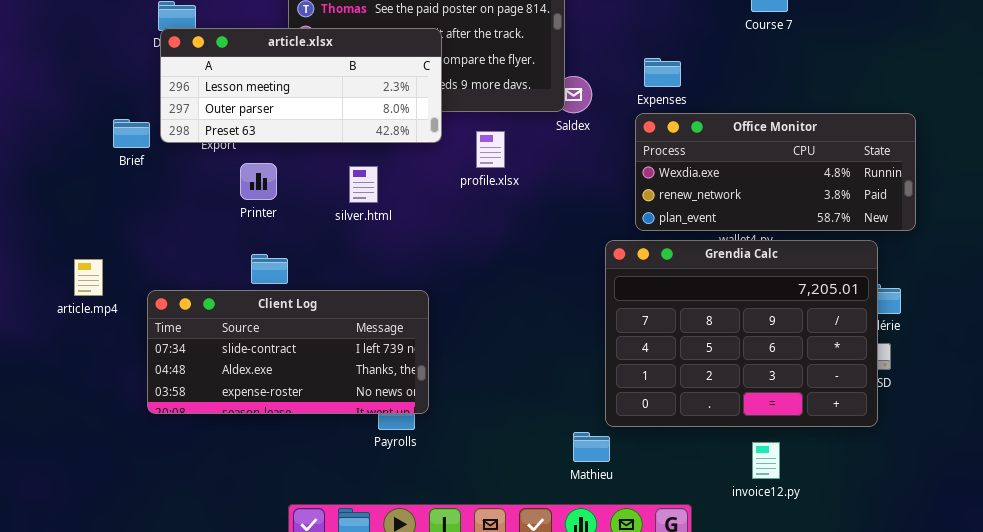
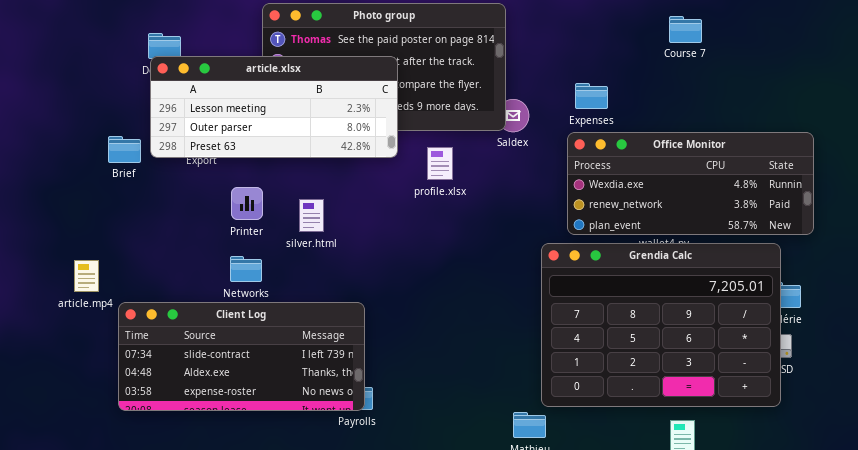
Printer: [240,163,277,200] -> [231,187,263,220], moved
silver.html: [349,166,378,203] -> [299,199,324,232], moved
Client Log: [147,290,429,414] -> [118,302,365,411], moved

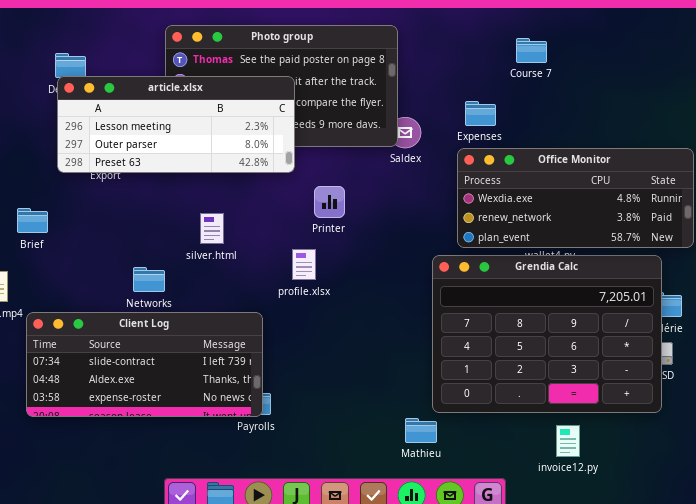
Course 7: [669,16,702,43] -> [516,38,547,63], moved
Brief: [108,136,141,163] -> [17,208,48,233], moved
profile.xlsx: [427,147,453,180] -> [292,249,316,280], moved
Printer: [231,187,263,220] -> [314,186,345,218], moved

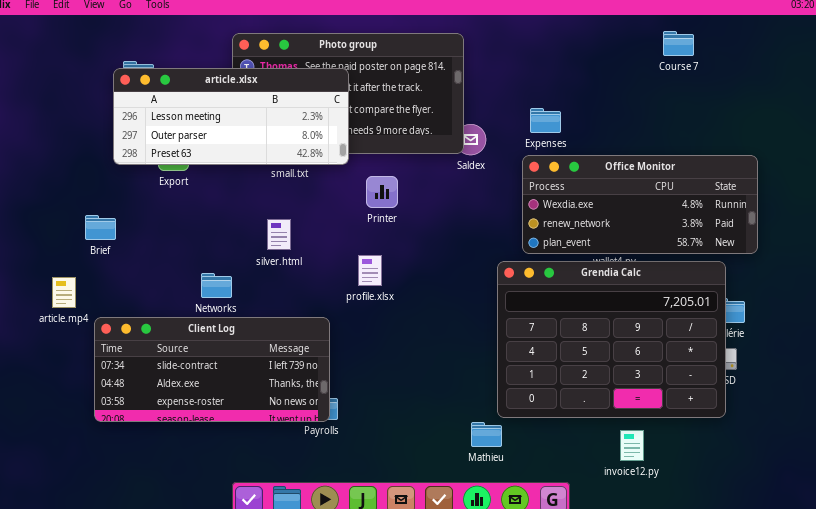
Course 7: [516,38,547,63] -> [663,31,694,56], moved
article.xlsx: [57,76,295,173] -> [113,68,349,165], moved
Printer: [314,186,345,218] -> [366,176,398,208], moved

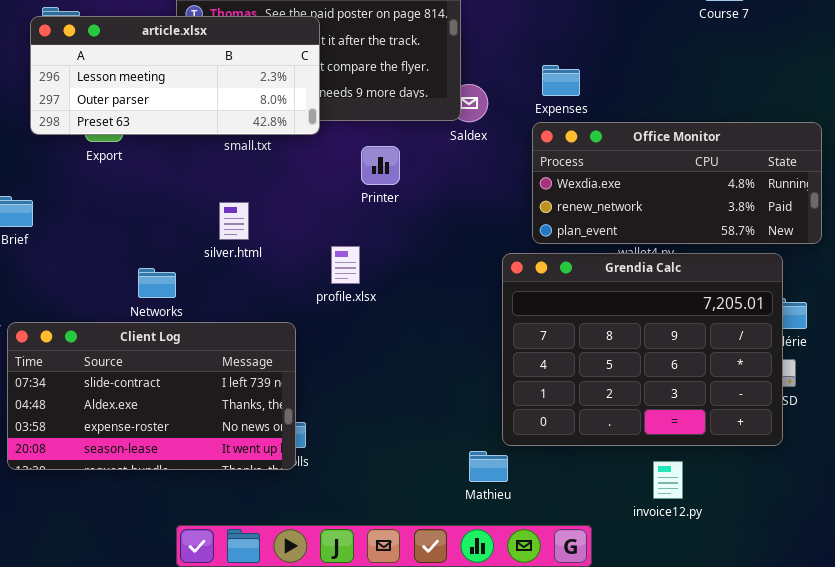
Printer: [366,176,398,208] -> [361,146,400,185], moved
Client Log: [94,317,330,422] -> [7,322,296,470], resized

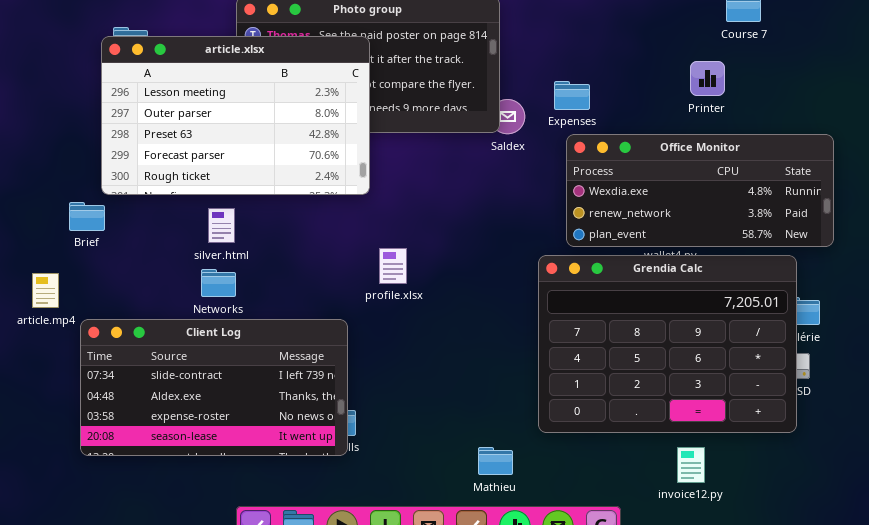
article.xlsx: [30,16,320,135] -> [101,36,370,195], resized
Expenses: [542,65,580,96] -> [554,81,590,110], moved
Printer: [361,146,400,185] -> [690,61,725,96], moved
silver.html: [219,202,249,240] -> [208,208,235,243], moved
Mathieu: [469,451,508,482] -> [478,447,513,475], moved

